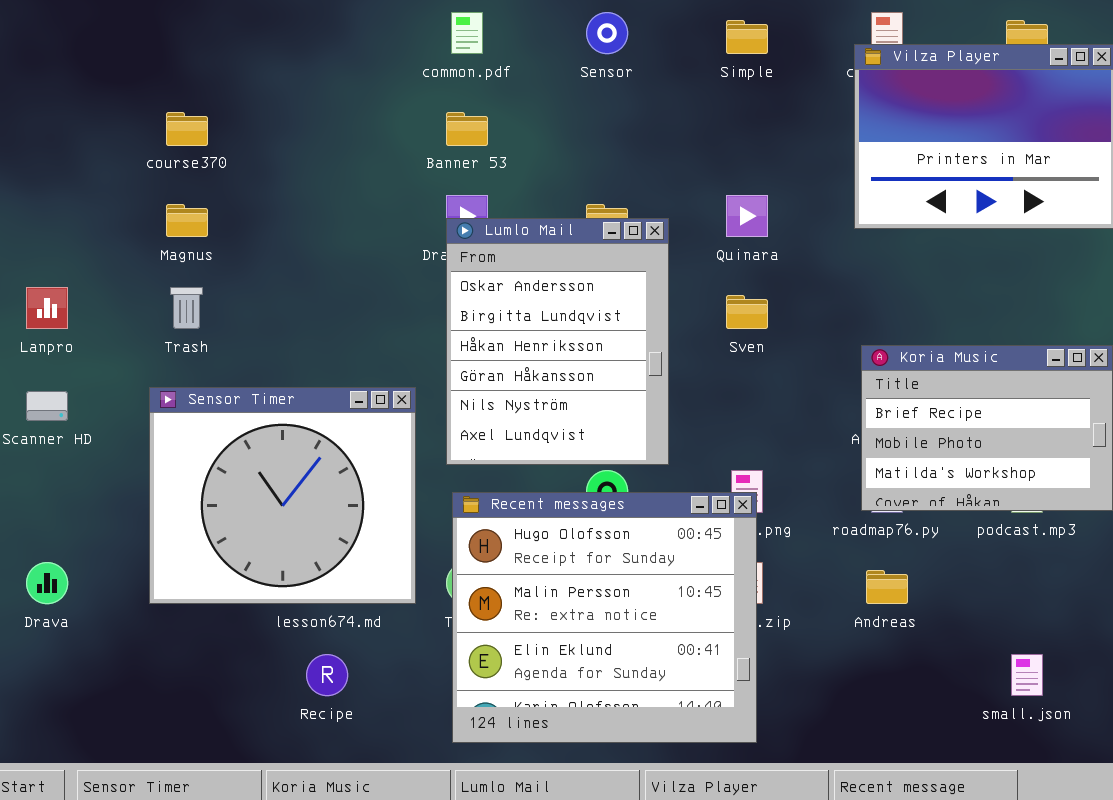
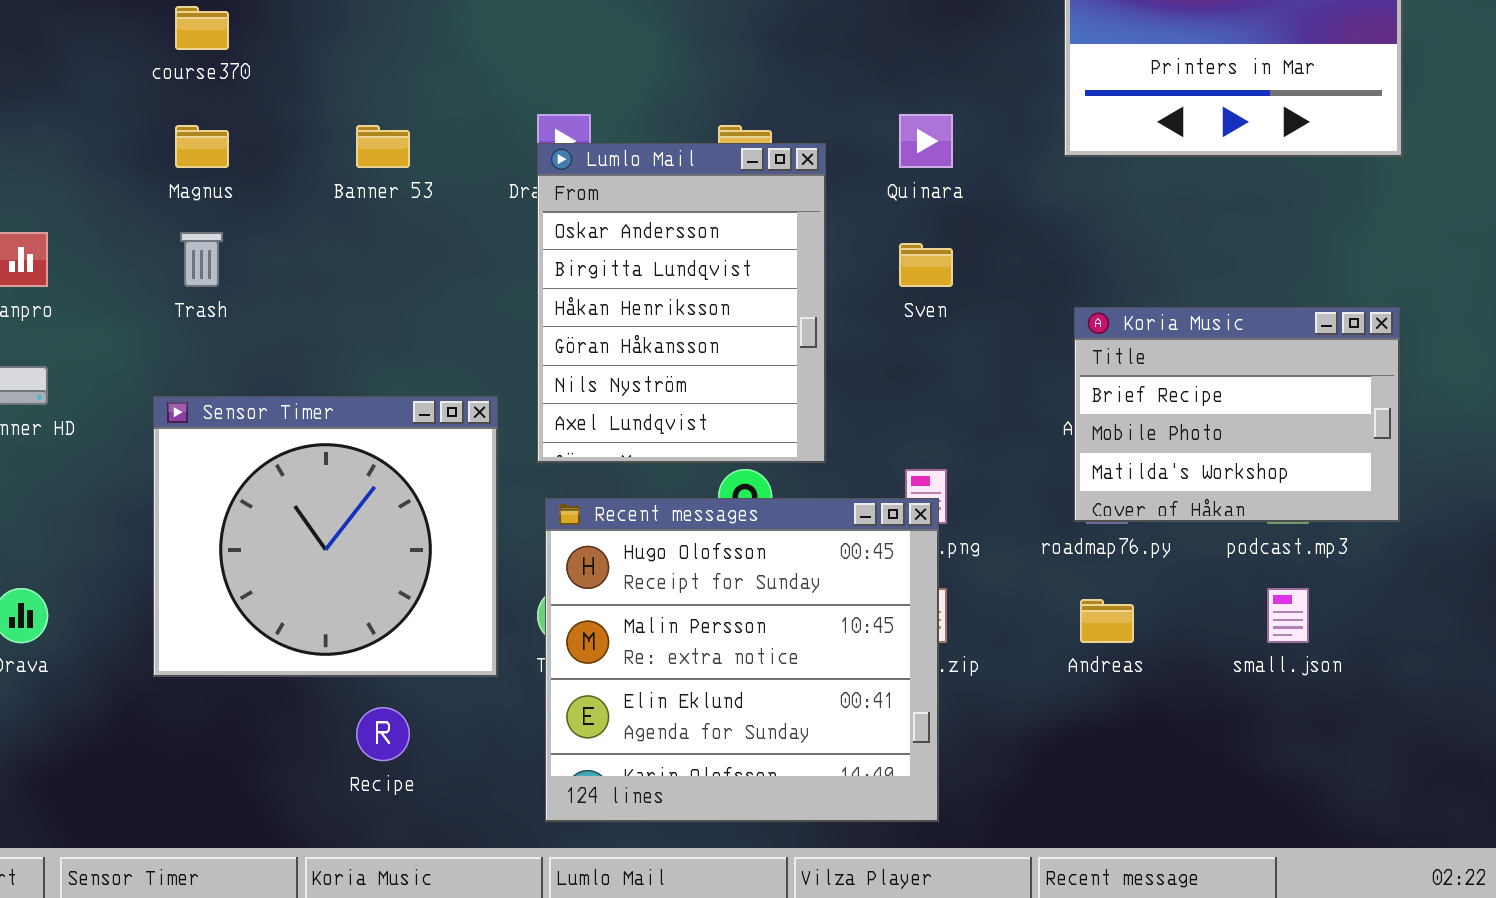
Banner 53: [446,112,488,146] -> [356,125,410,168], moved
Sensor Timer: [149,387,416,604] -> [153,396,498,677], moved
small.json: [1011,654,1043,696] -> [1267,588,1309,643], moved

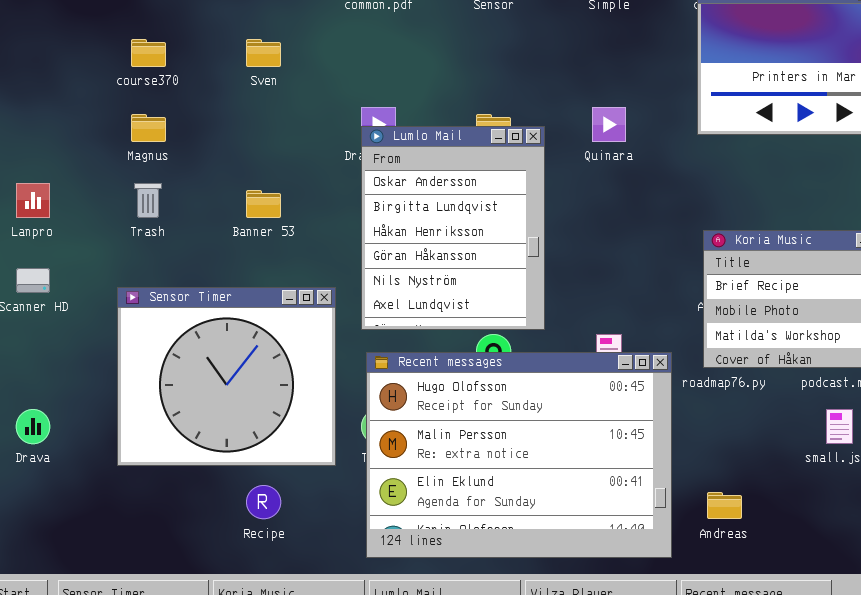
Banner 53: [356,125,410,168] -> [246,190,281,218], moved
Sven: [899,243,953,287] -> [246,39,281,67], moved
Recent messages: [545,498,939,822] -> [366,352,672,558], resized
Andreas: [1080,599,1134,643] -> [707,492,742,519], moved

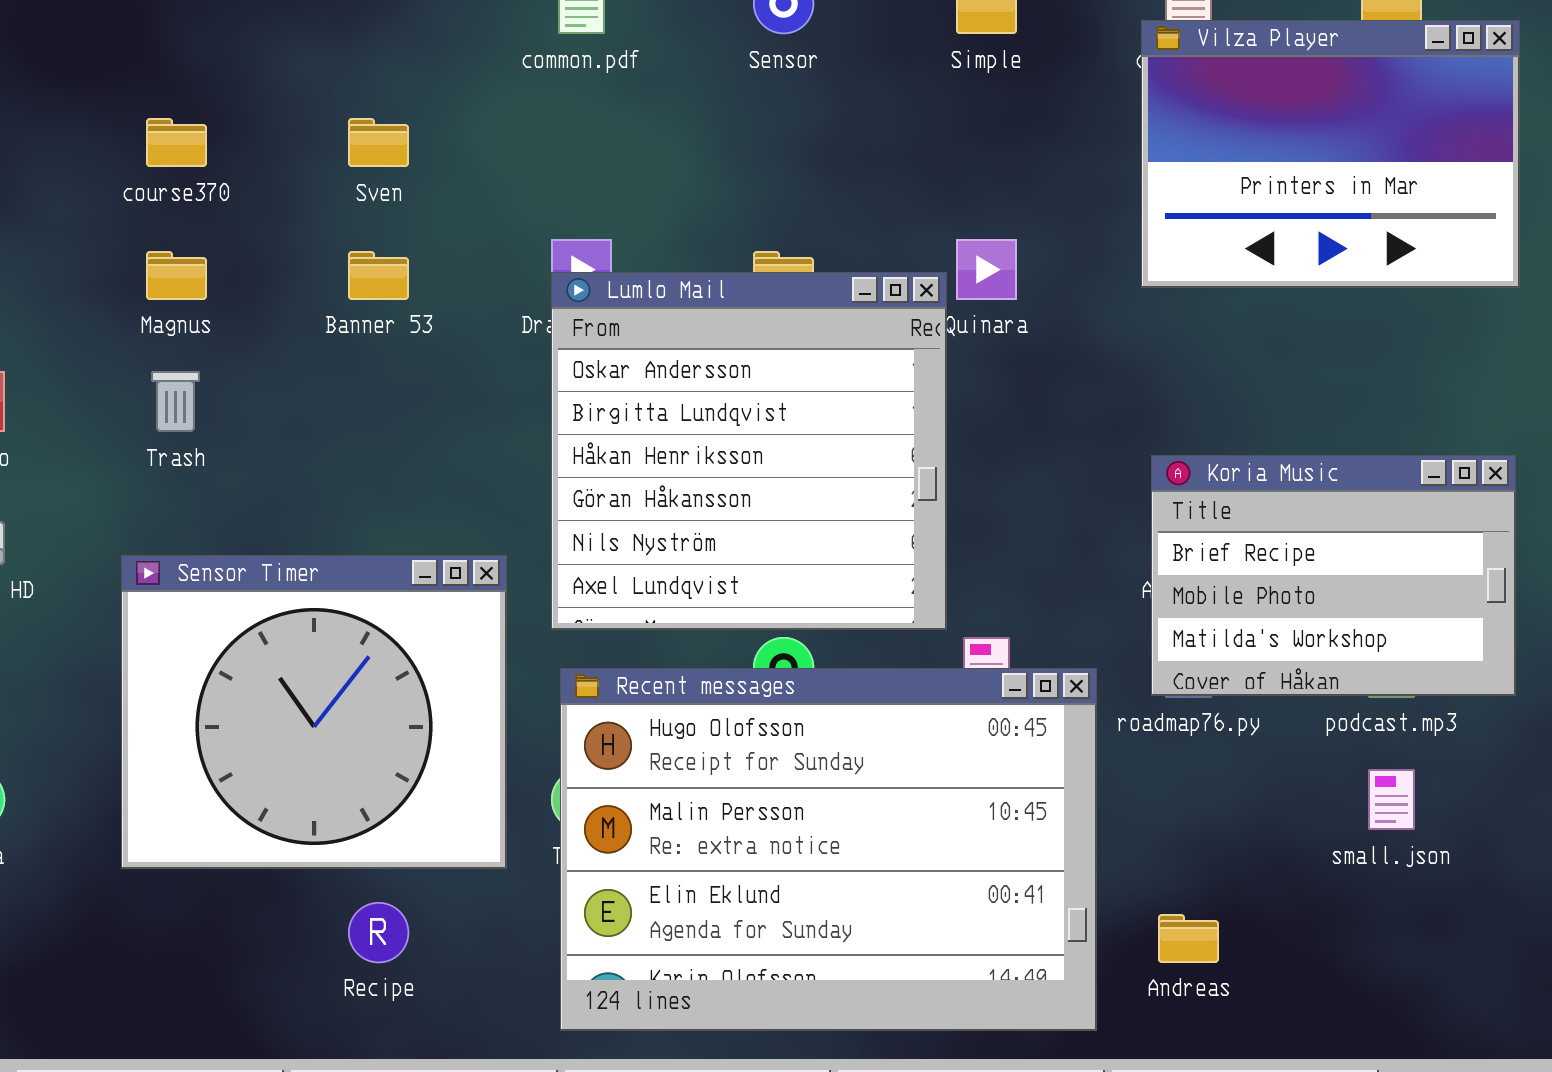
Lumlo Mail: [361,126,545,330] -> [551,272,947,630], resized
Banner 53: [246,190,281,218] -> [348,251,409,300], moved

